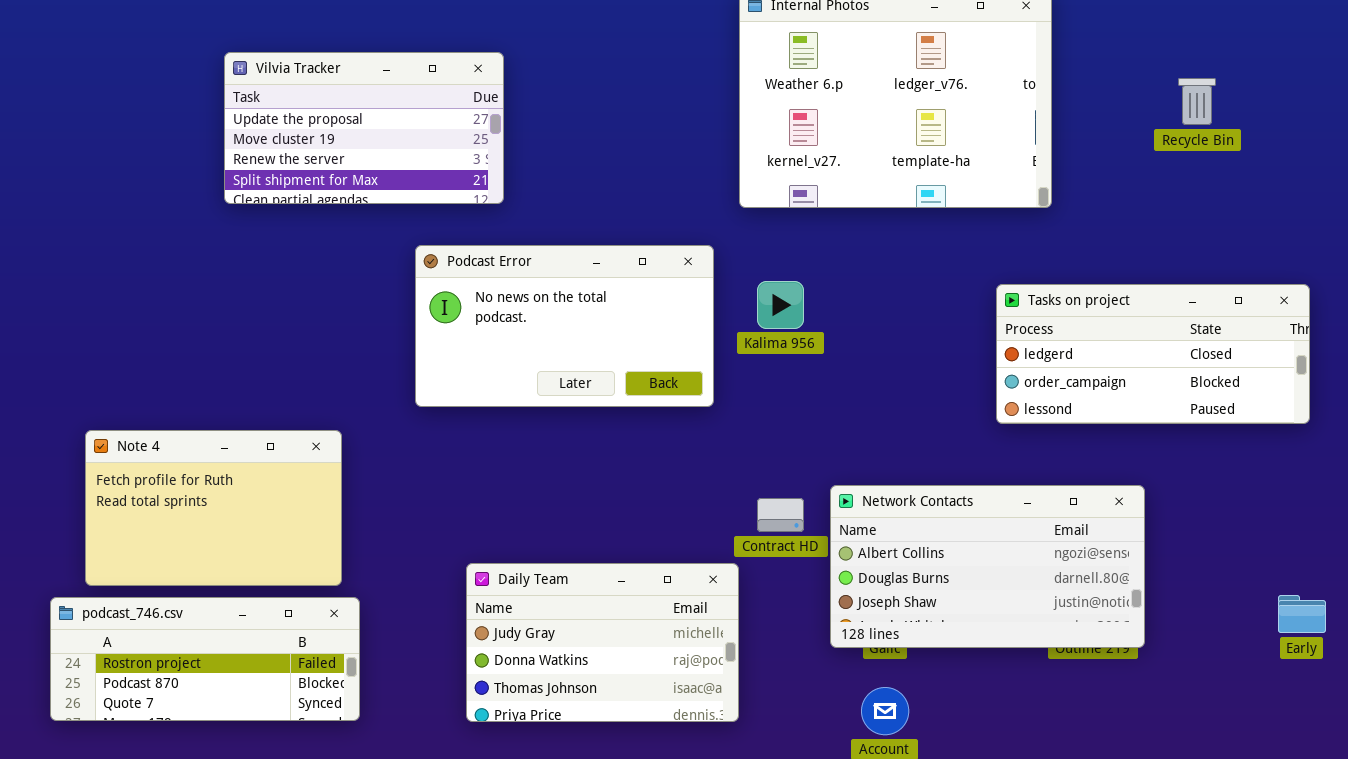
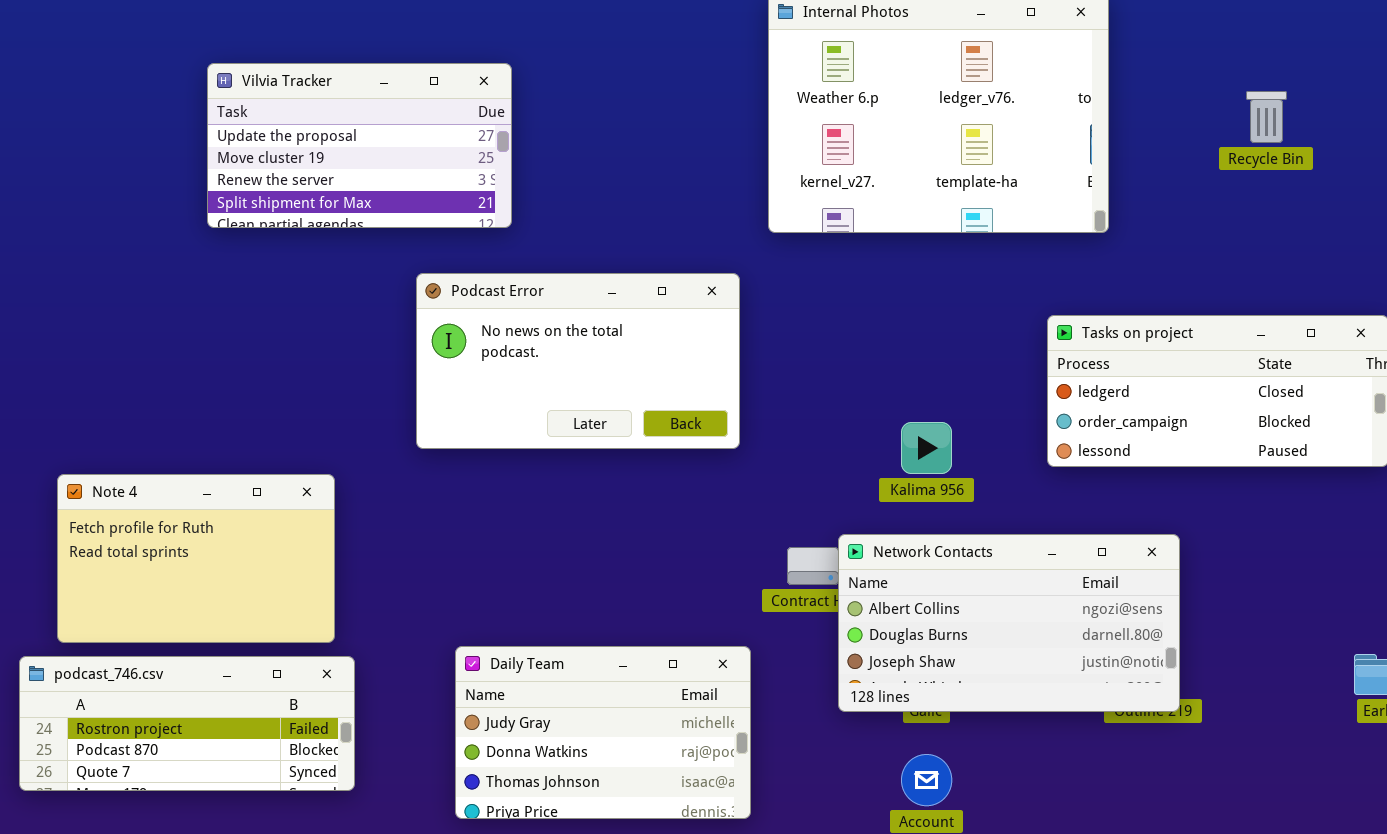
Kalima 956: [757,281,804,329] -> [901,422,952,474], moved
Network Contacts: [830,485,1145,648] -> [838,534,1180,712], moved
Daily Team: [466,563,739,722] -> [455,646,751,819], moved

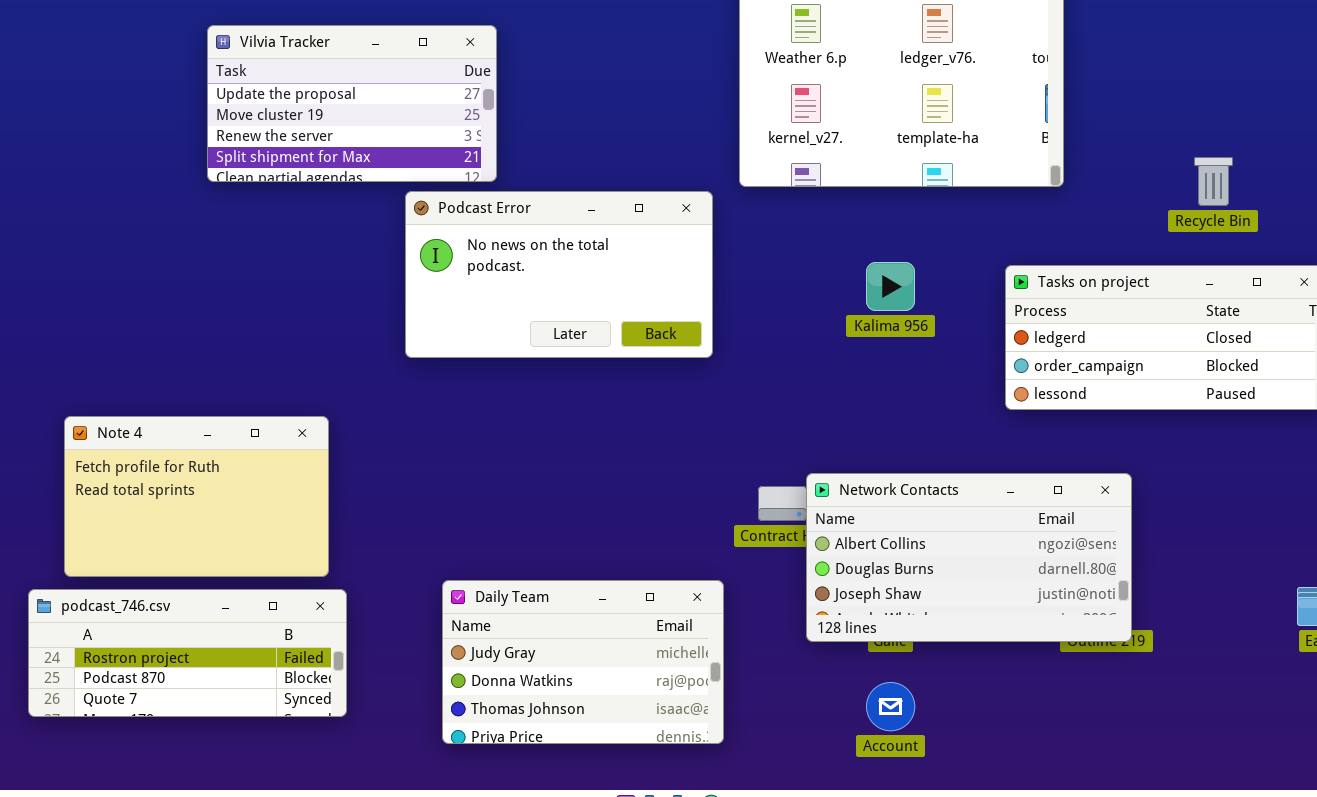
Recycle Bin: [1246,91,1287,143] -> [1194,157,1233,206], moved
Podcast Error: [416,273,740,449] -> [405,191,713,358], moved
Kalima 956: [901,422,952,474] -> [866,262,915,311], moved

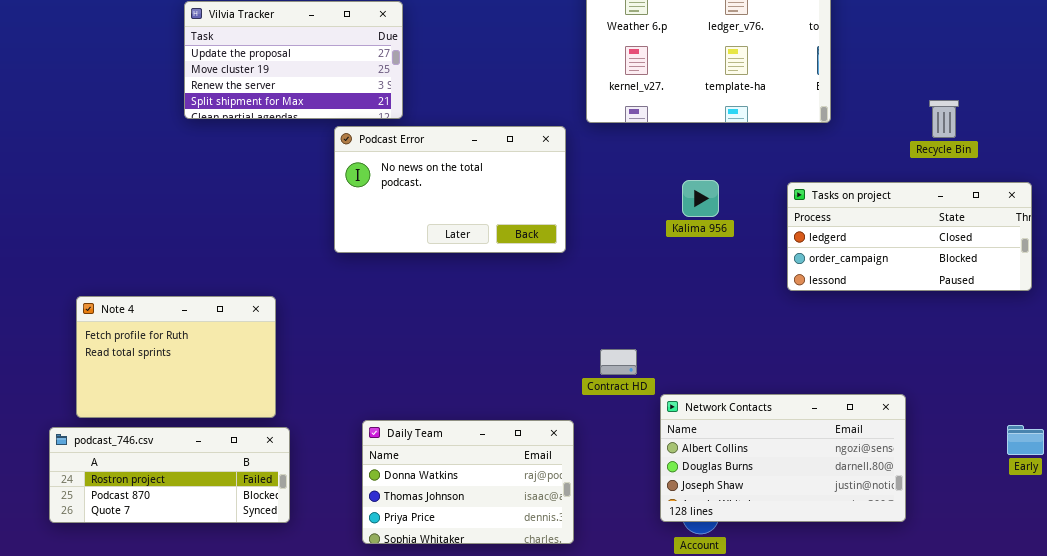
Network Contacts: [806,473,1132,642] -> [660,394,906,522], moved
Daily Team: [442,580,724,744] -> [362,420,574,544], scrolled down 1 row

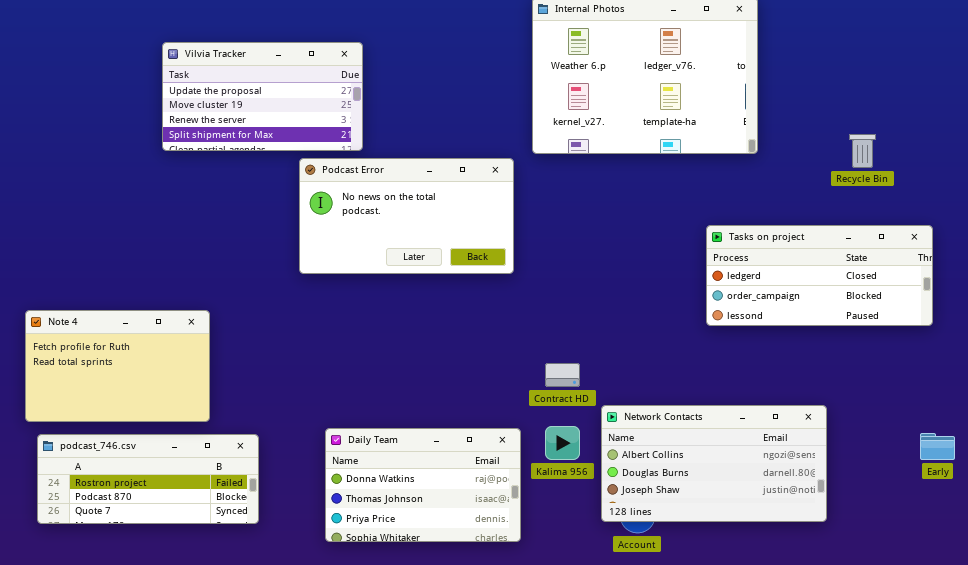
Kalima 956: [682,180,719,217] -> [545,426,580,460], moved
Tasks on project: [787,182,1032,291] -> [706,225,933,326], moved
Note 4: [76,296,276,418] -> [25,310,210,422], moved

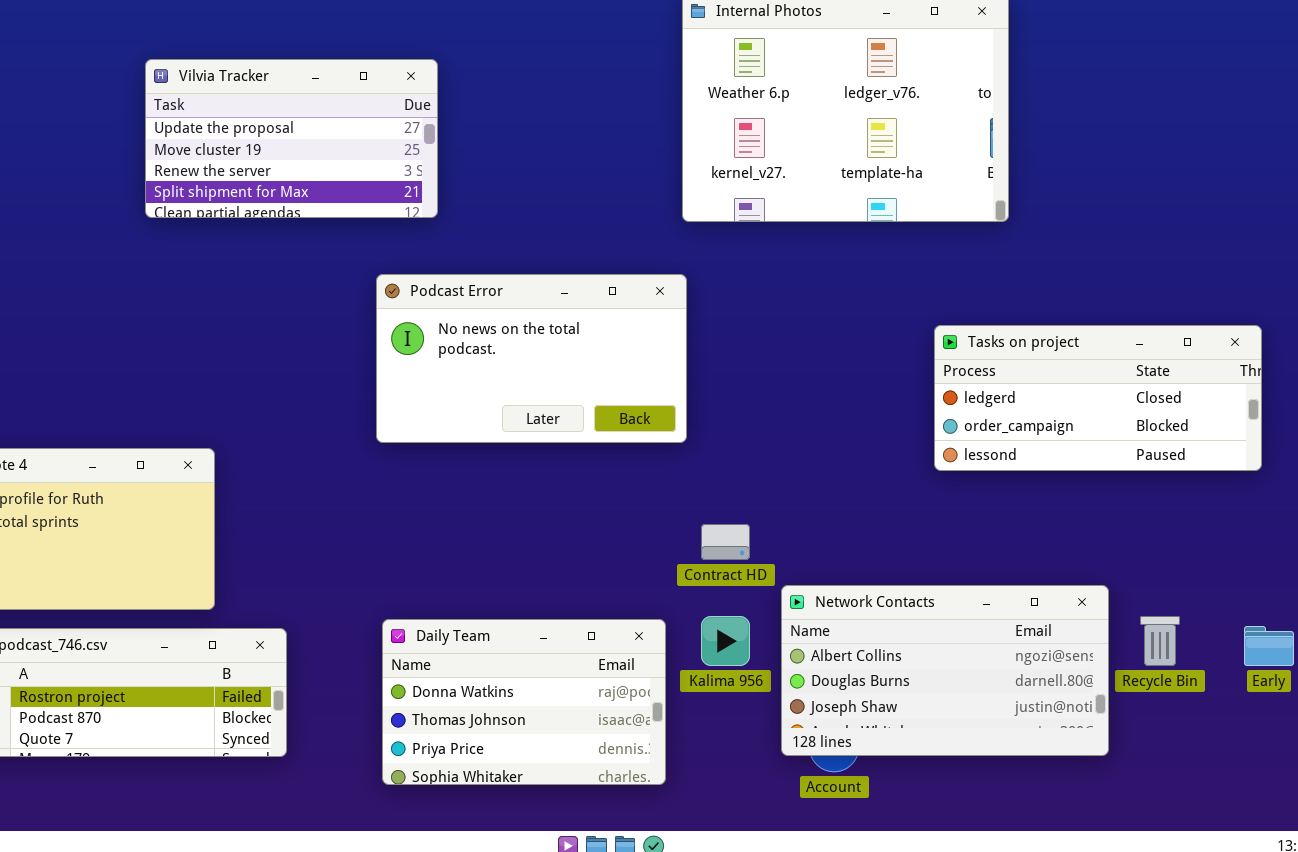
Recycle Bin: [849,134,876,168] -> [1140,616,1180,666], moved
Podcast Error: [299,158,514,274] -> [376,274,687,443], moved

